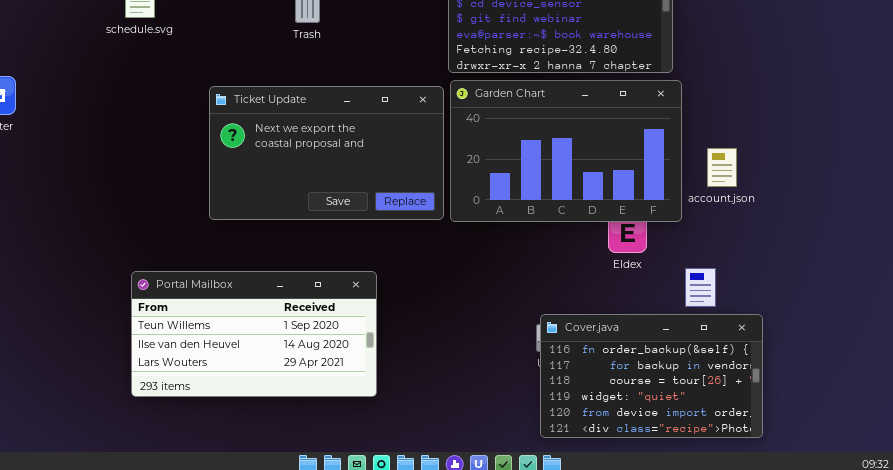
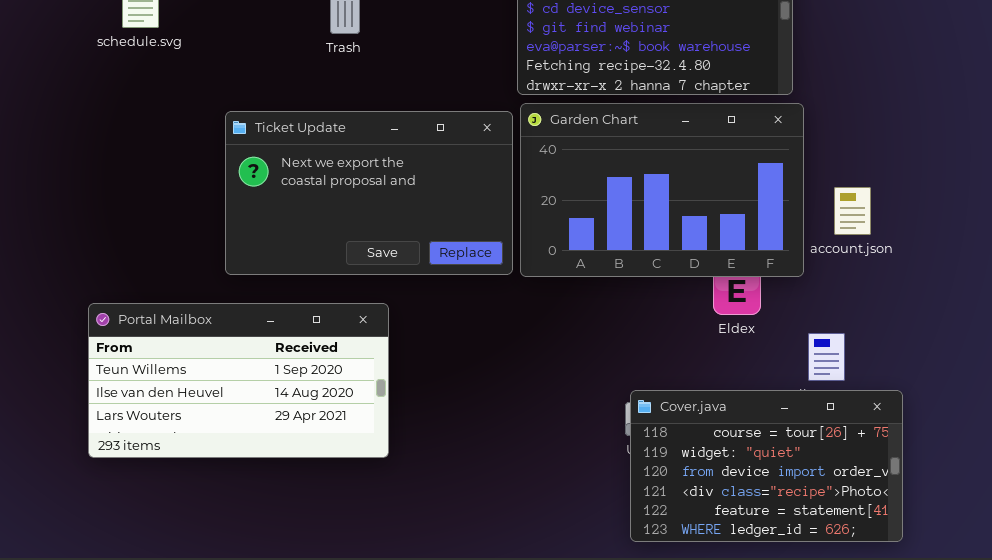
Portal Mailbox: [131,271,377,397] -> [88,303,389,458], moved
Cover.java: [540,314,763,438] -> [630,390,903,542], scrolled down 2 rows

